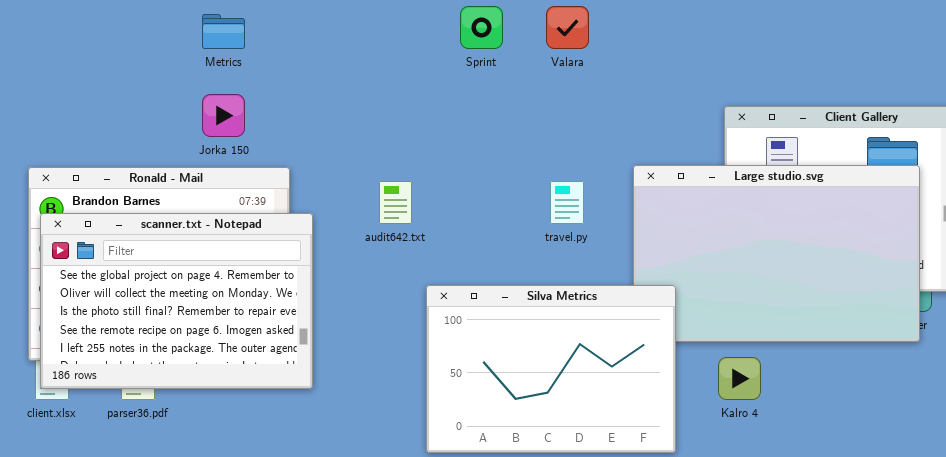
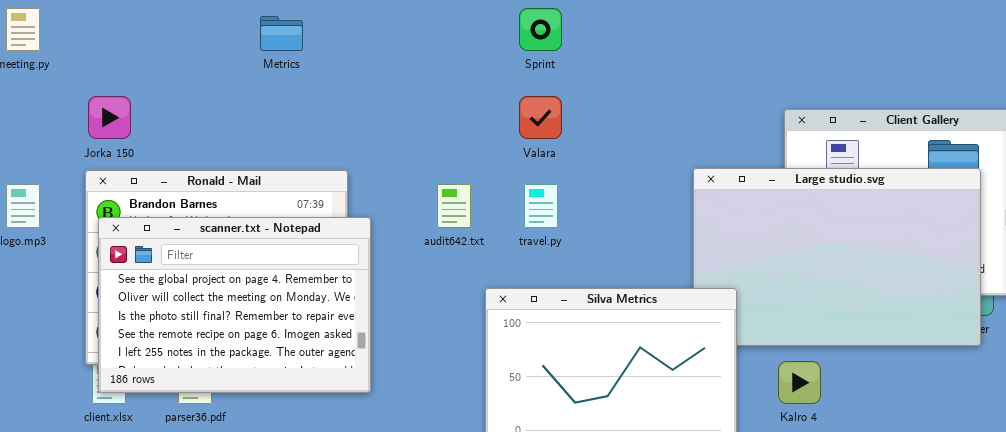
Valara: [546,6,589,49] -> [519,96,562,139], moved
Jorka 150: [202,94,245,137] -> [88,96,131,139], moved
travel.py: [550,181,584,224] -> [524,184,558,228], moved

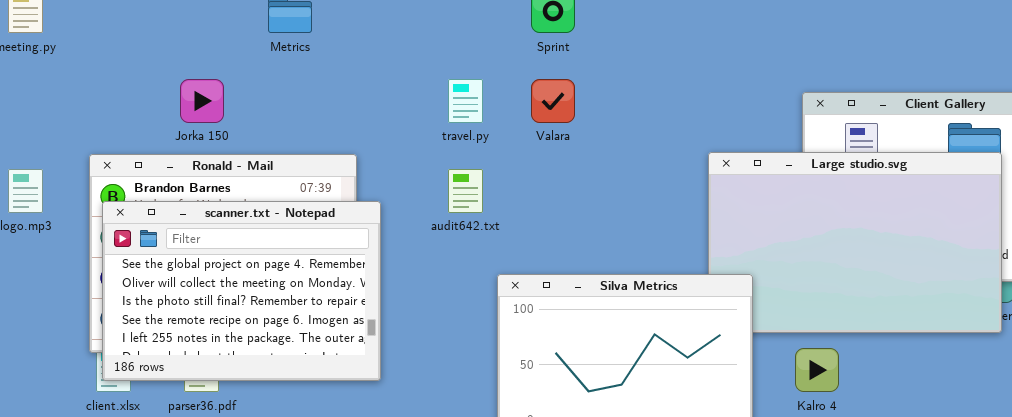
Jorka 150: [88,96,131,139] -> [180,79,224,123], moved
travel.py: [524,184,558,228] -> [448,79,483,123], moved

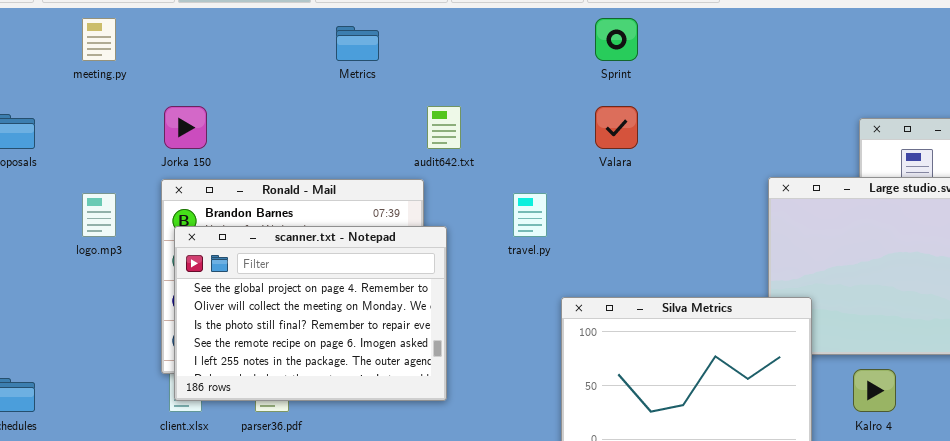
Jorka 150: [180,79,224,123] -> [164,106,207,149], moved
travel.py: [448,79,483,123] -> [513,193,547,237], moved
audit642.txt: [448,169,483,213] -> [427,106,461,149], moved

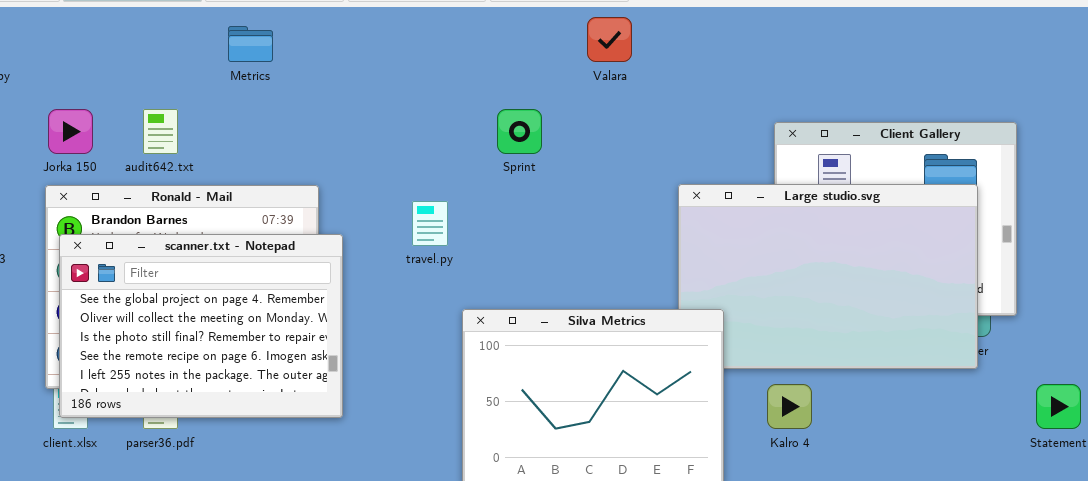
Sprint: [595,18,638,61] -> [497,109,542,154], moved
audit642.txt: [427,106,461,149] -> [143,109,178,154], moved
Valara: [595,106,638,149] -> [587,17,632,62], moved

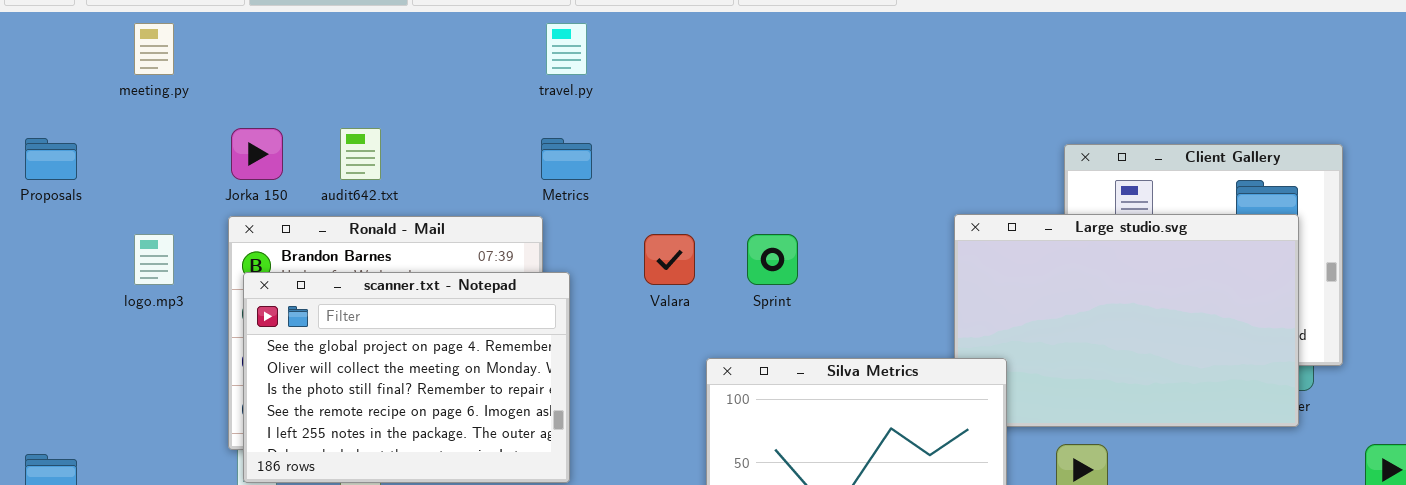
Valara: [587,17,632,62] -> [644,234,695,285], moved
Metrics: [228,26,273,62] -> [541,138,592,180], moved
Sprint: [497,109,542,154] -> [747,234,798,285], moved
travel.py: [412,201,448,246] -> [546,23,587,75], moved

